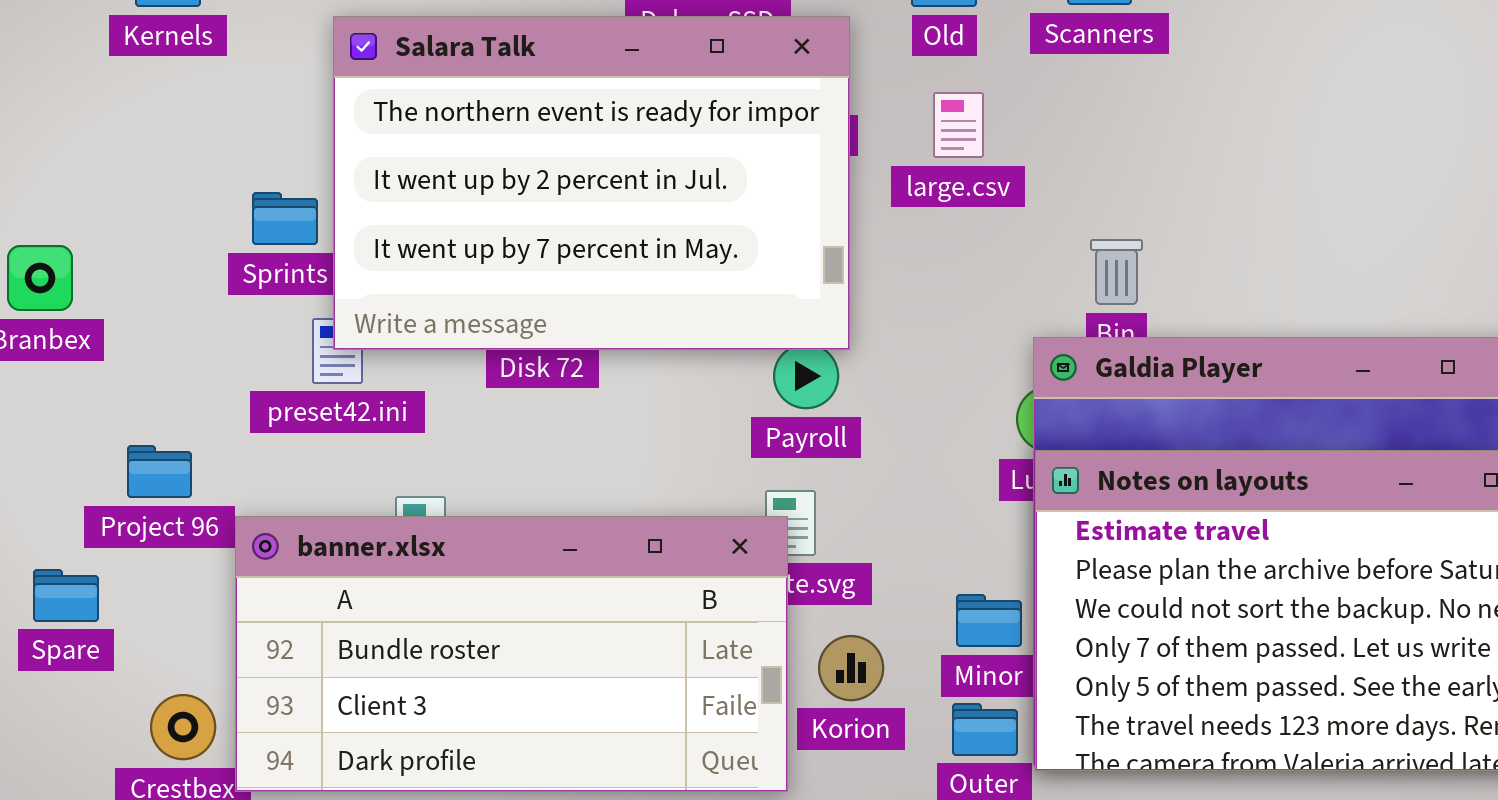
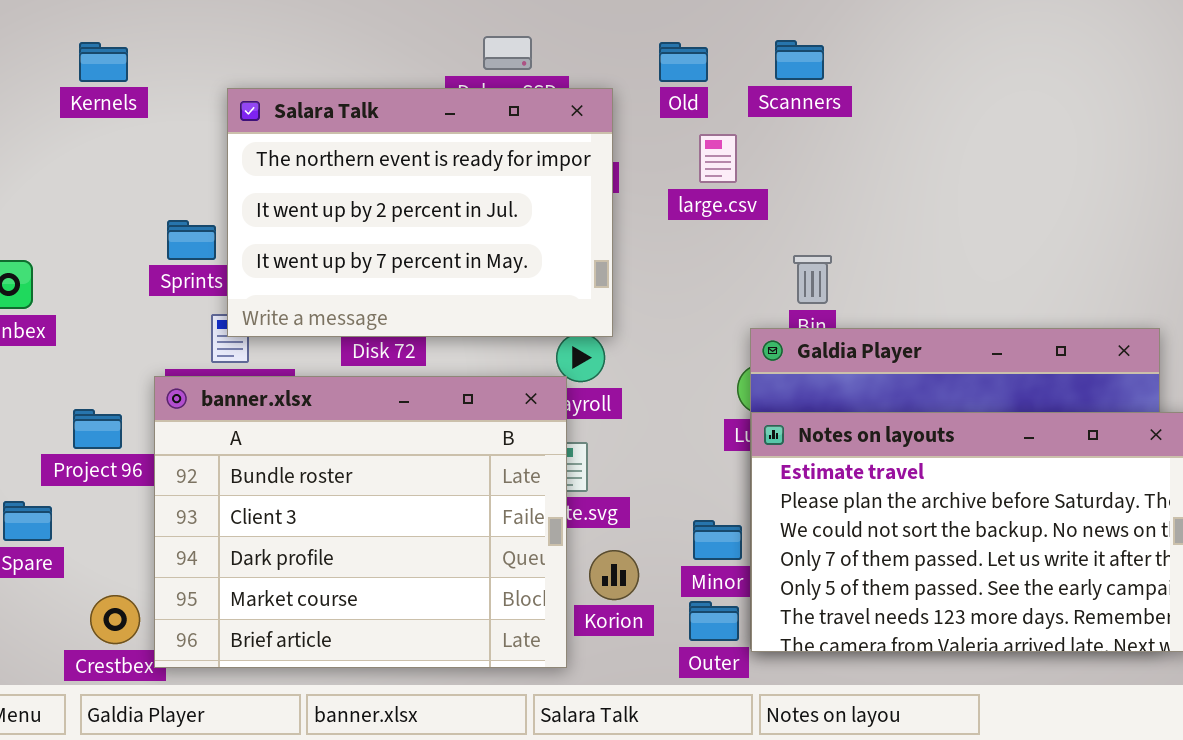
large.csv: [933,92,984,158] -> [699,134,737,183], moved
banner.xlsx: [235,516,788,792] -> [154,376,567,668], resized

